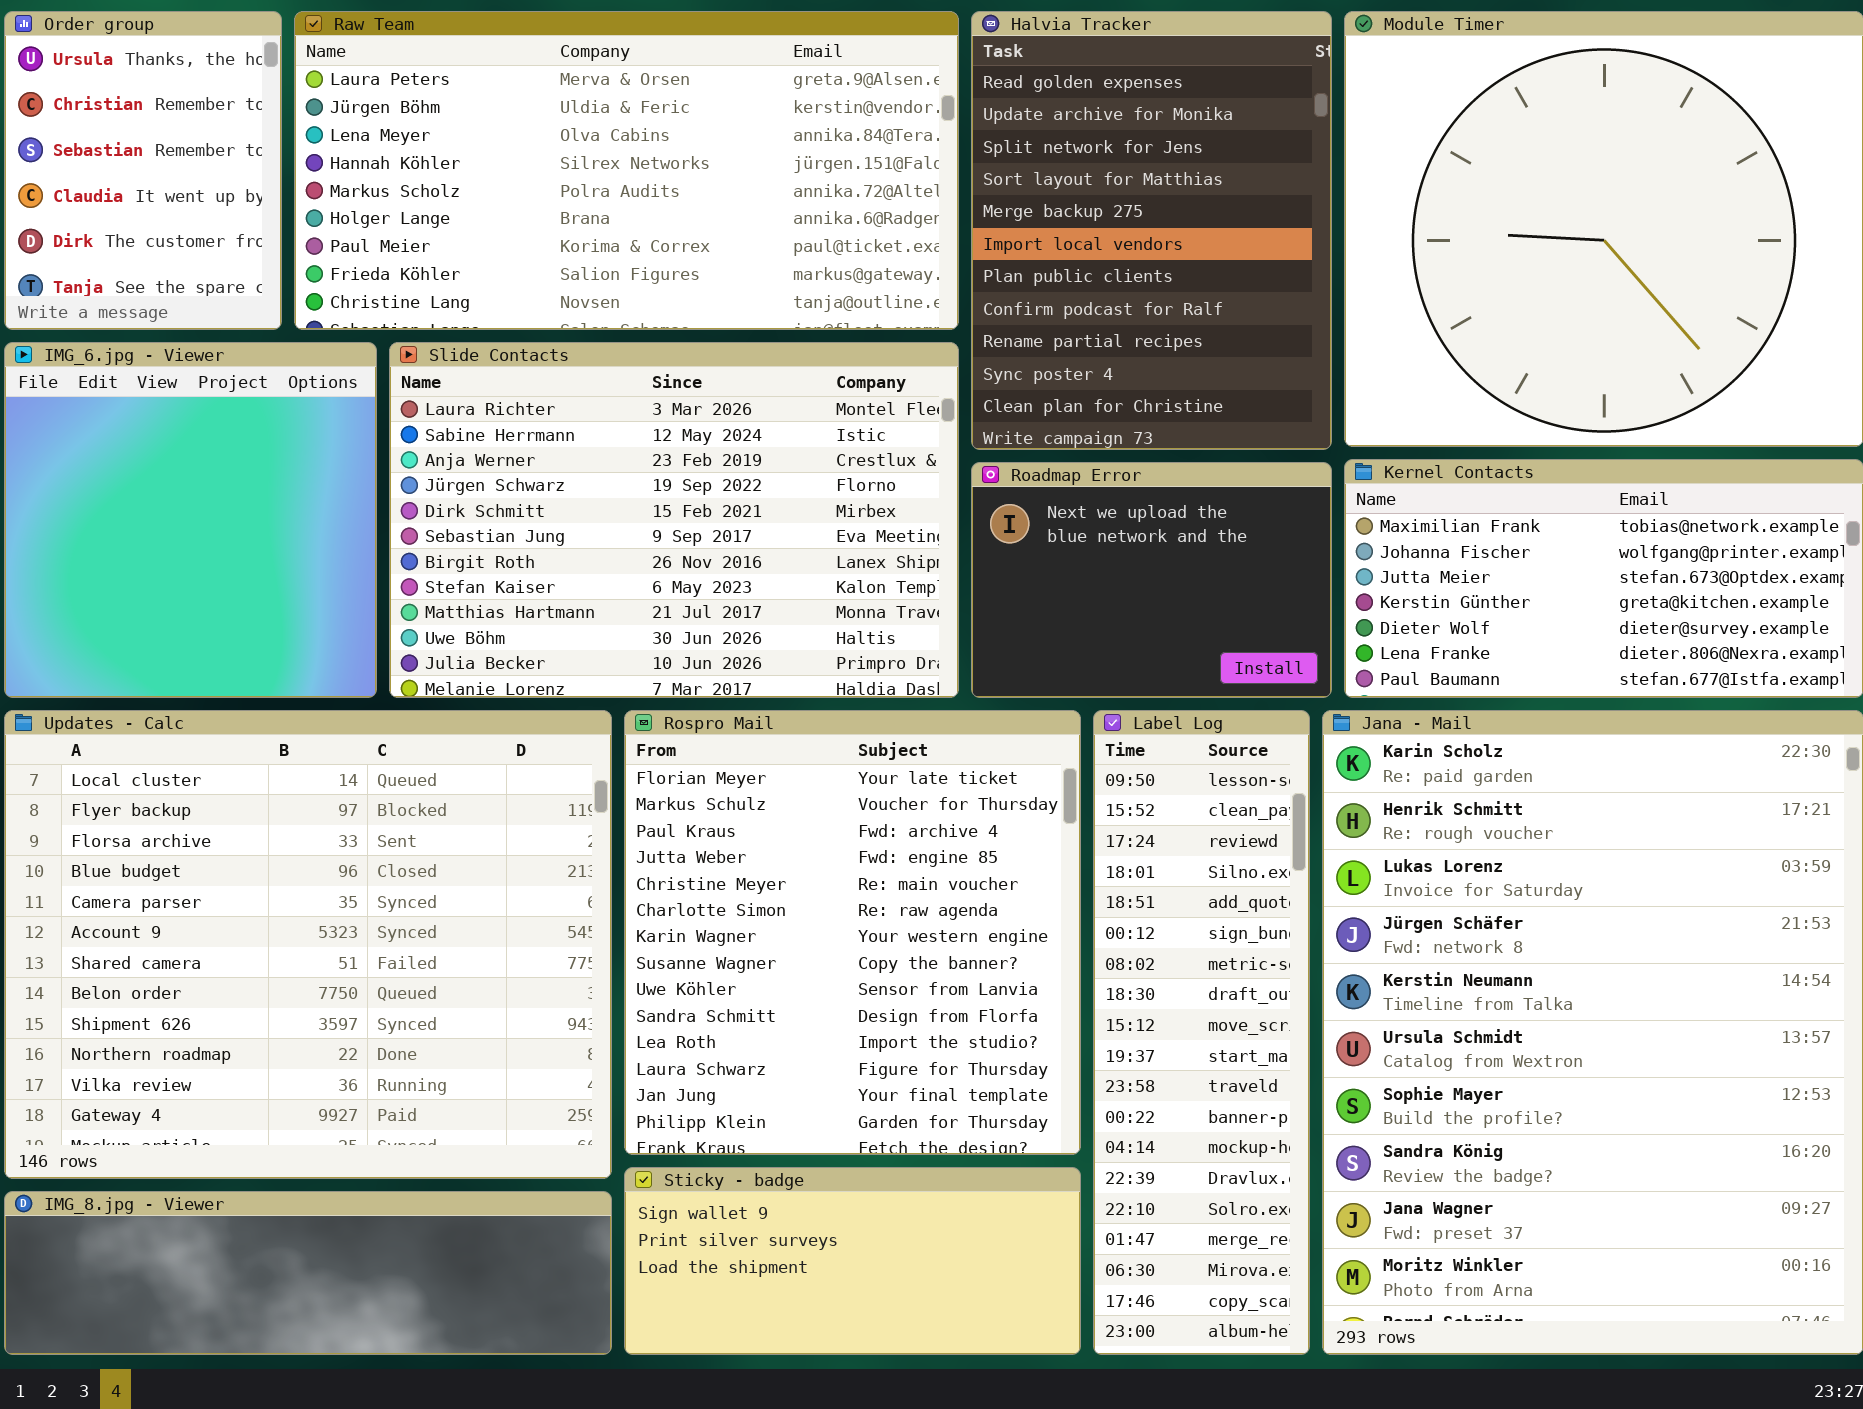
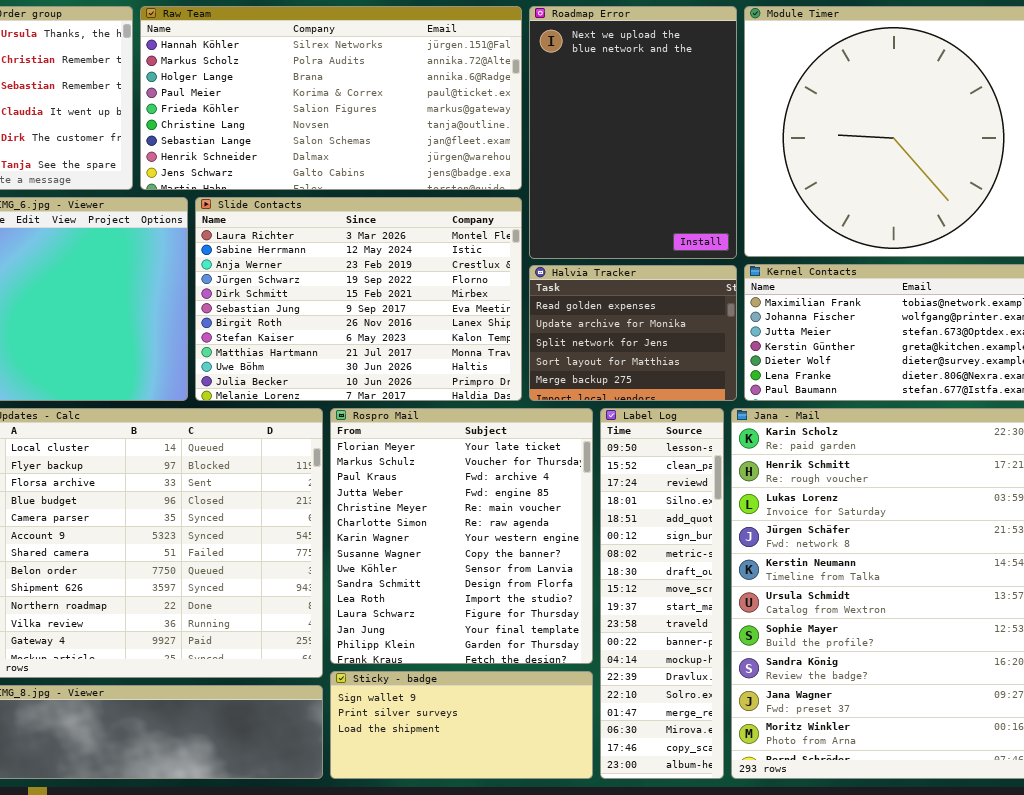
Raw Team: [294,11,959,330] -> [140,6,522,190], scrolled down 3 rows
Halvia Tracker: [971,11,1332,450] -> [529,265,737,401], moved, resized
Roadmap Error: [971,462,1332,698] -> [529,6,737,259], moved, resized

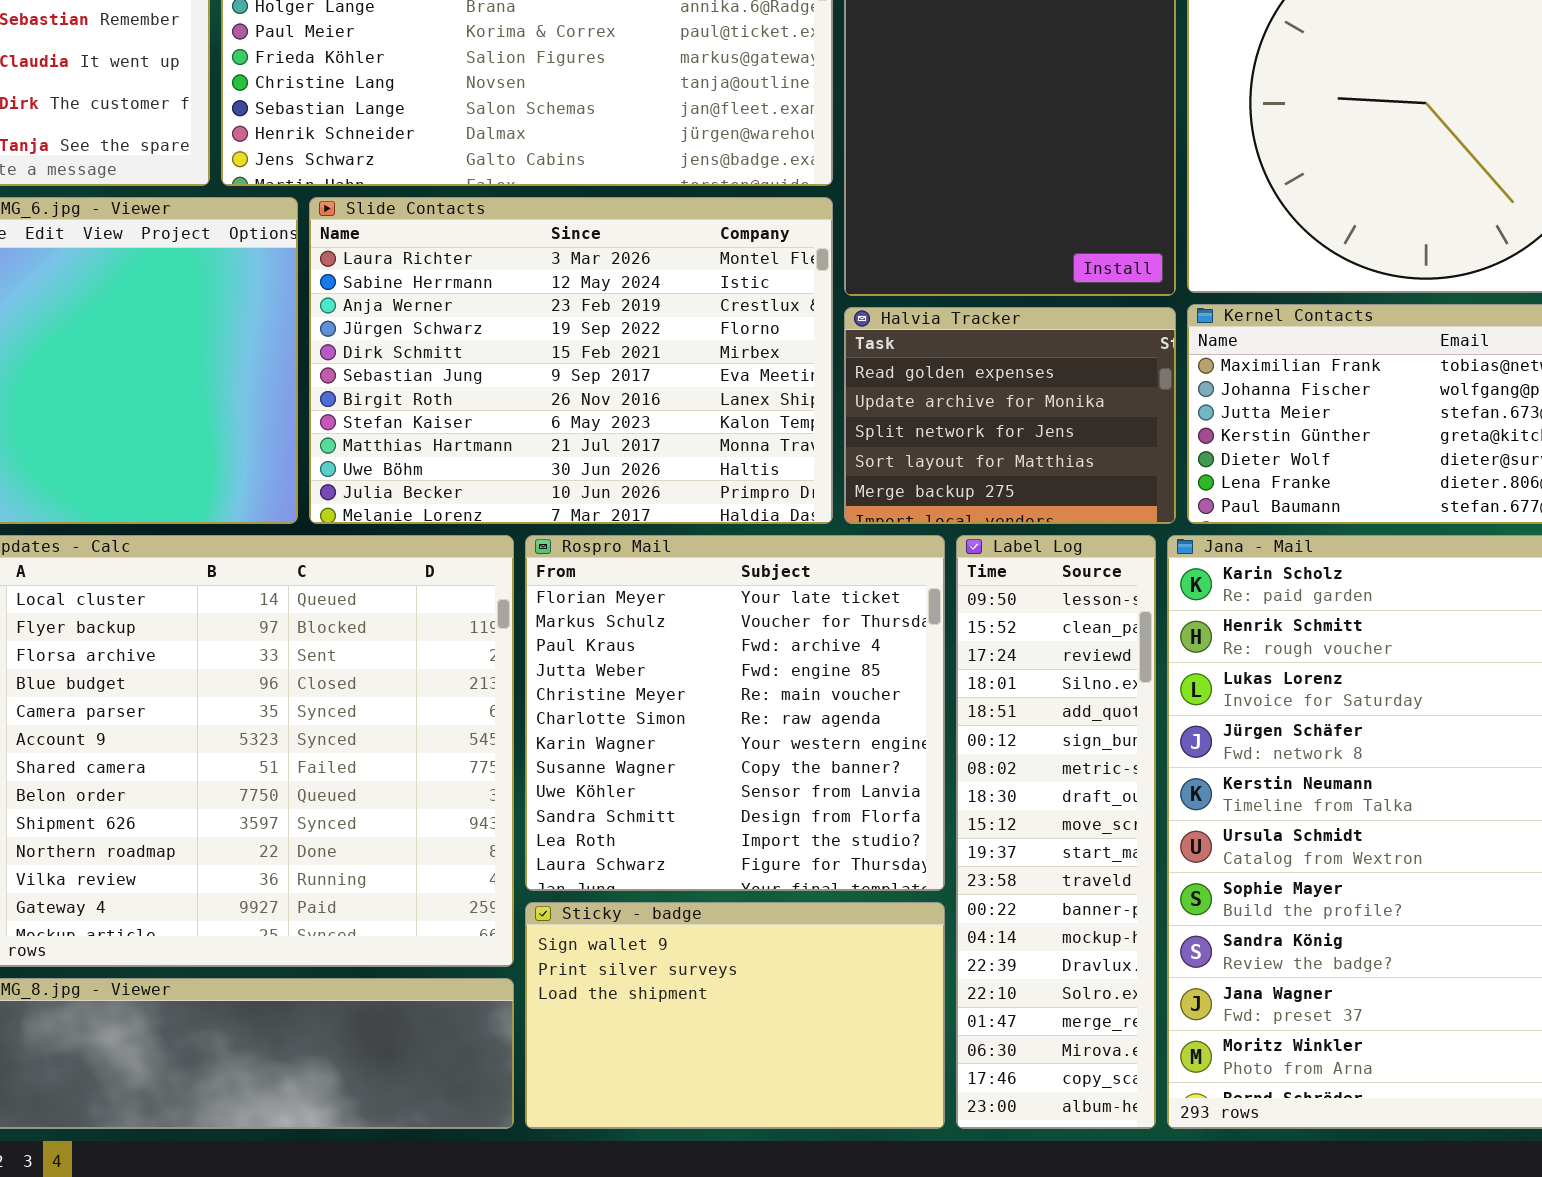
Rospro Mail: [330,408,593,664] -> [525,535,945,891], resized
Sticky - badge: [330,671,593,779] -> [525,902,945,1129], resized

